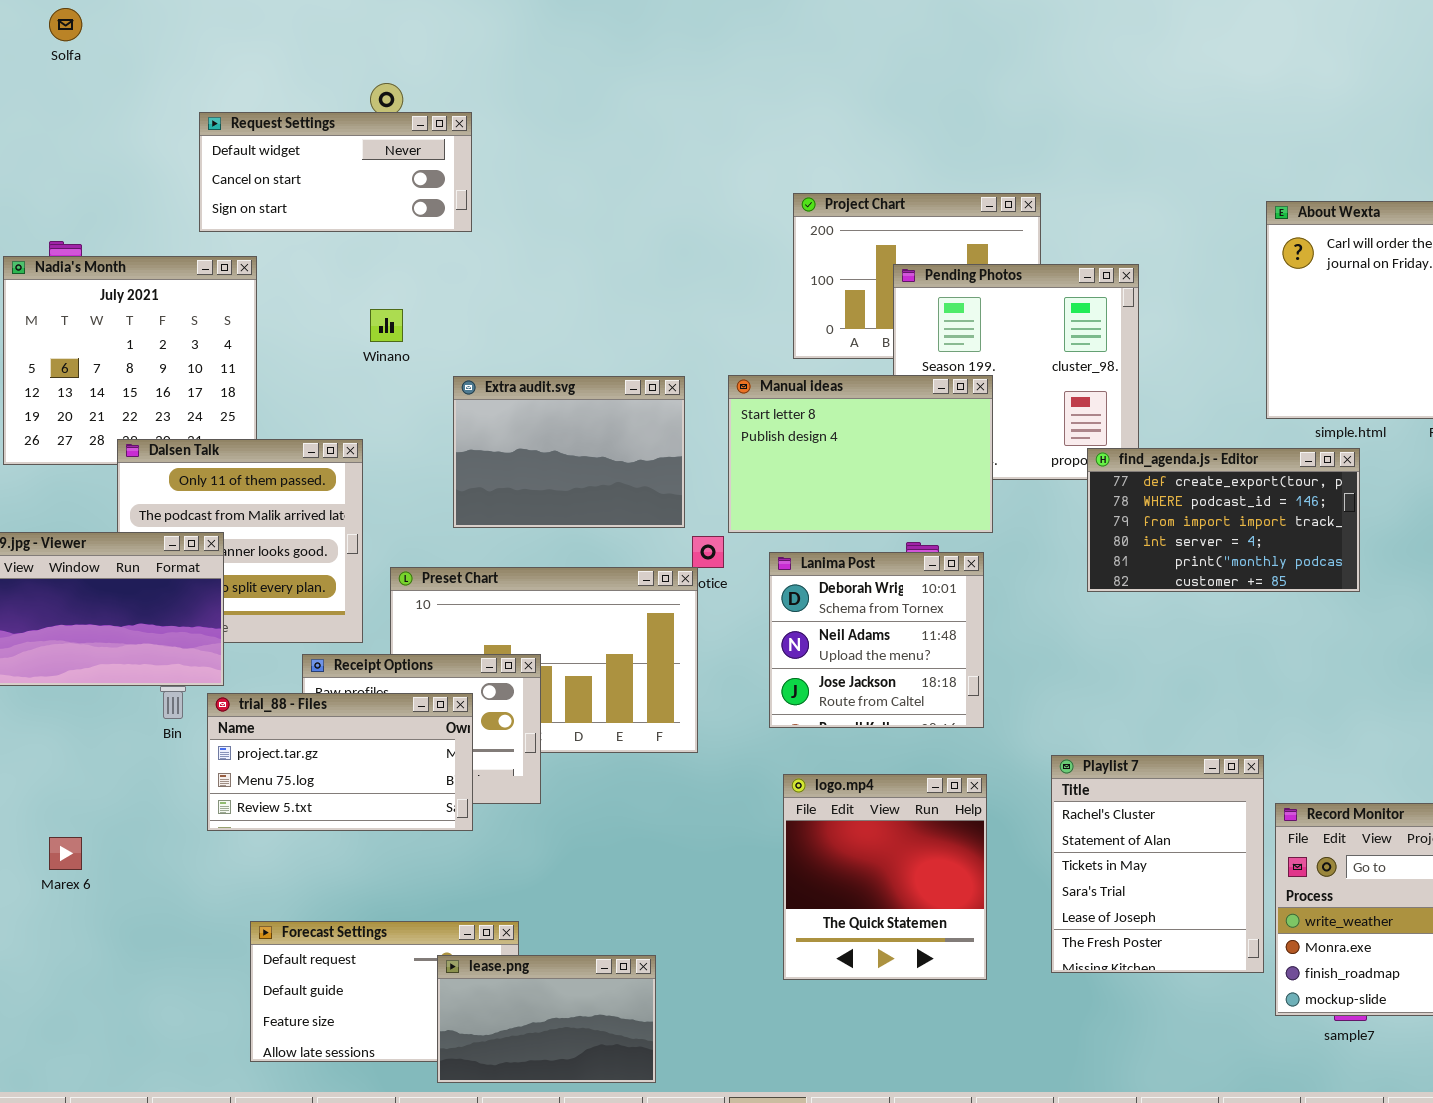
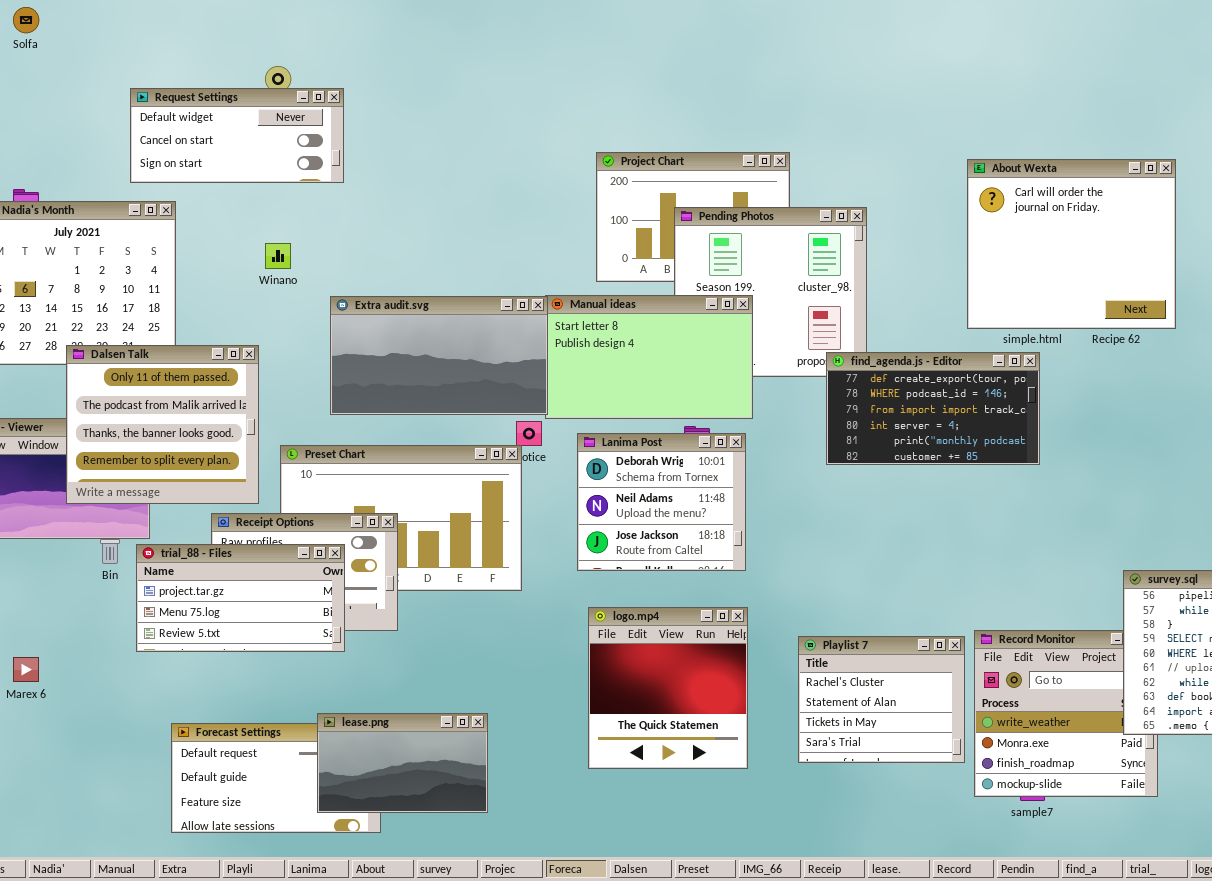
Extra audit.svg: [453,376,685,528] -> [330,296,548,415], resized
Dalsen Talk: [117,439,363,643] -> [66,345,259,504], raised
Playlist 7: [1051,755,1264,973] -> [798,636,965,763], resized
lease.png: [437,955,656,1083] -> [317,713,488,813], moved

